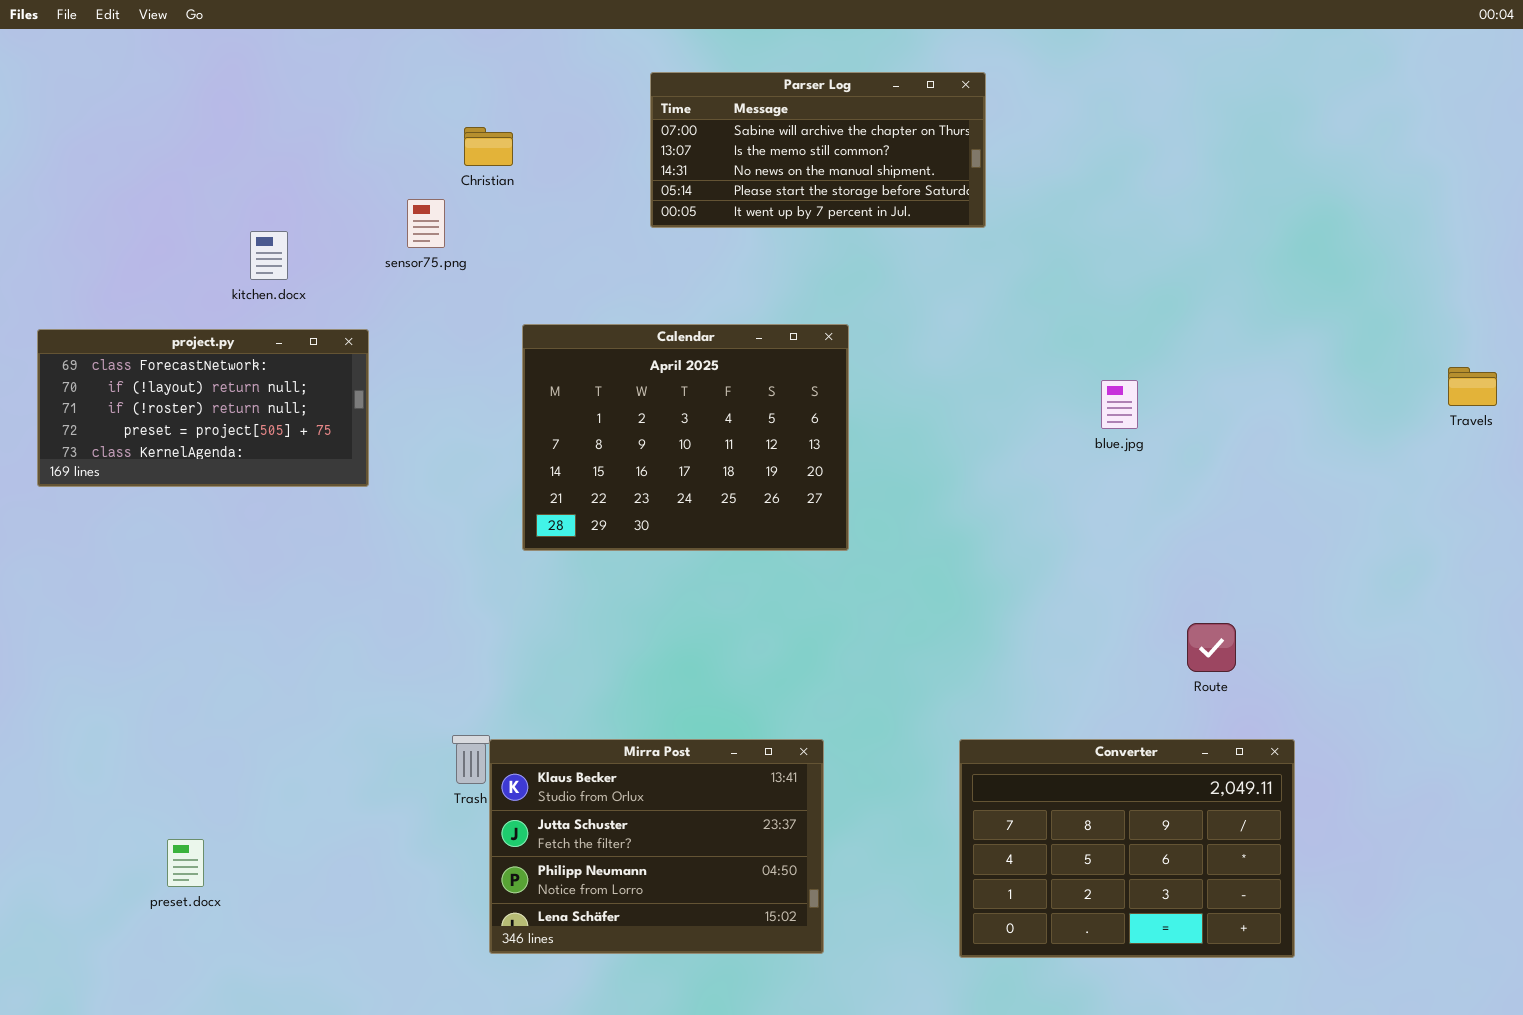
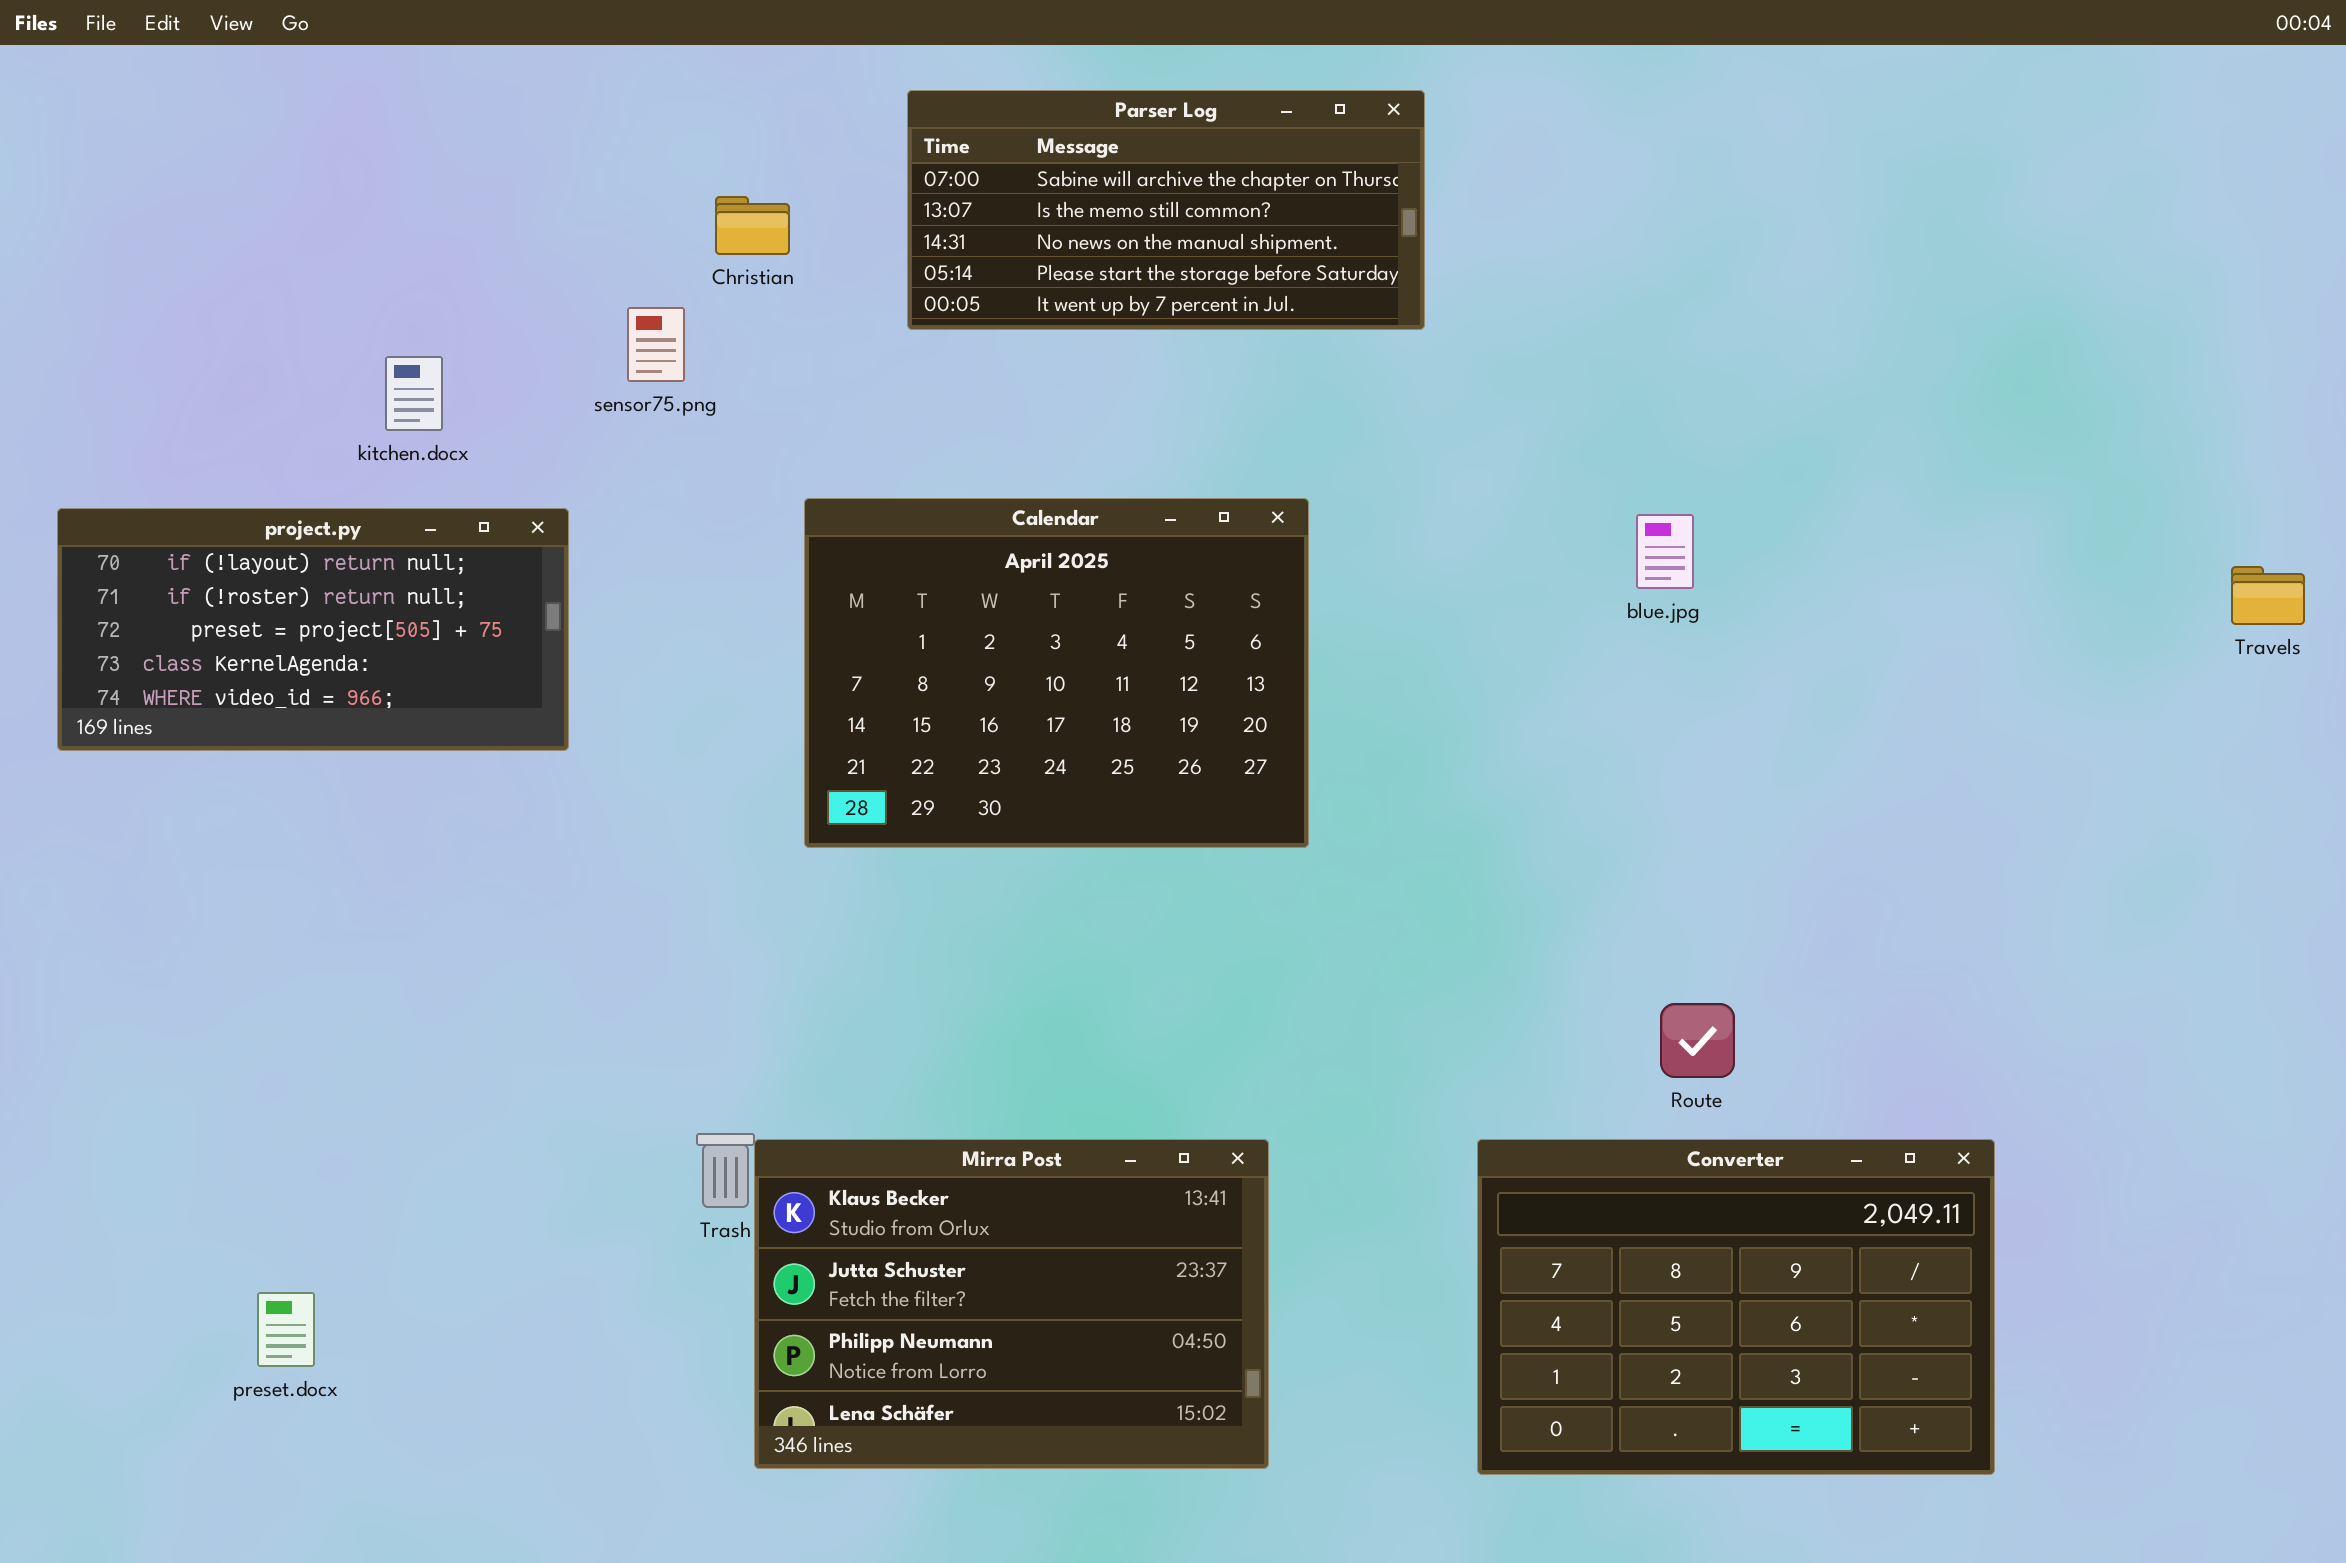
Parser Log: [650,72,986,228] -> [907,90,1425,330], moved
project.py: [37,329,369,487] -> [57,508,569,751], scrolled down 1 row
blue.jpg: [1101,380,1138,429] -> [1636,514,1694,589], moved
Route: [1187,623,1236,672] -> [1660,1003,1735,1078], moved

